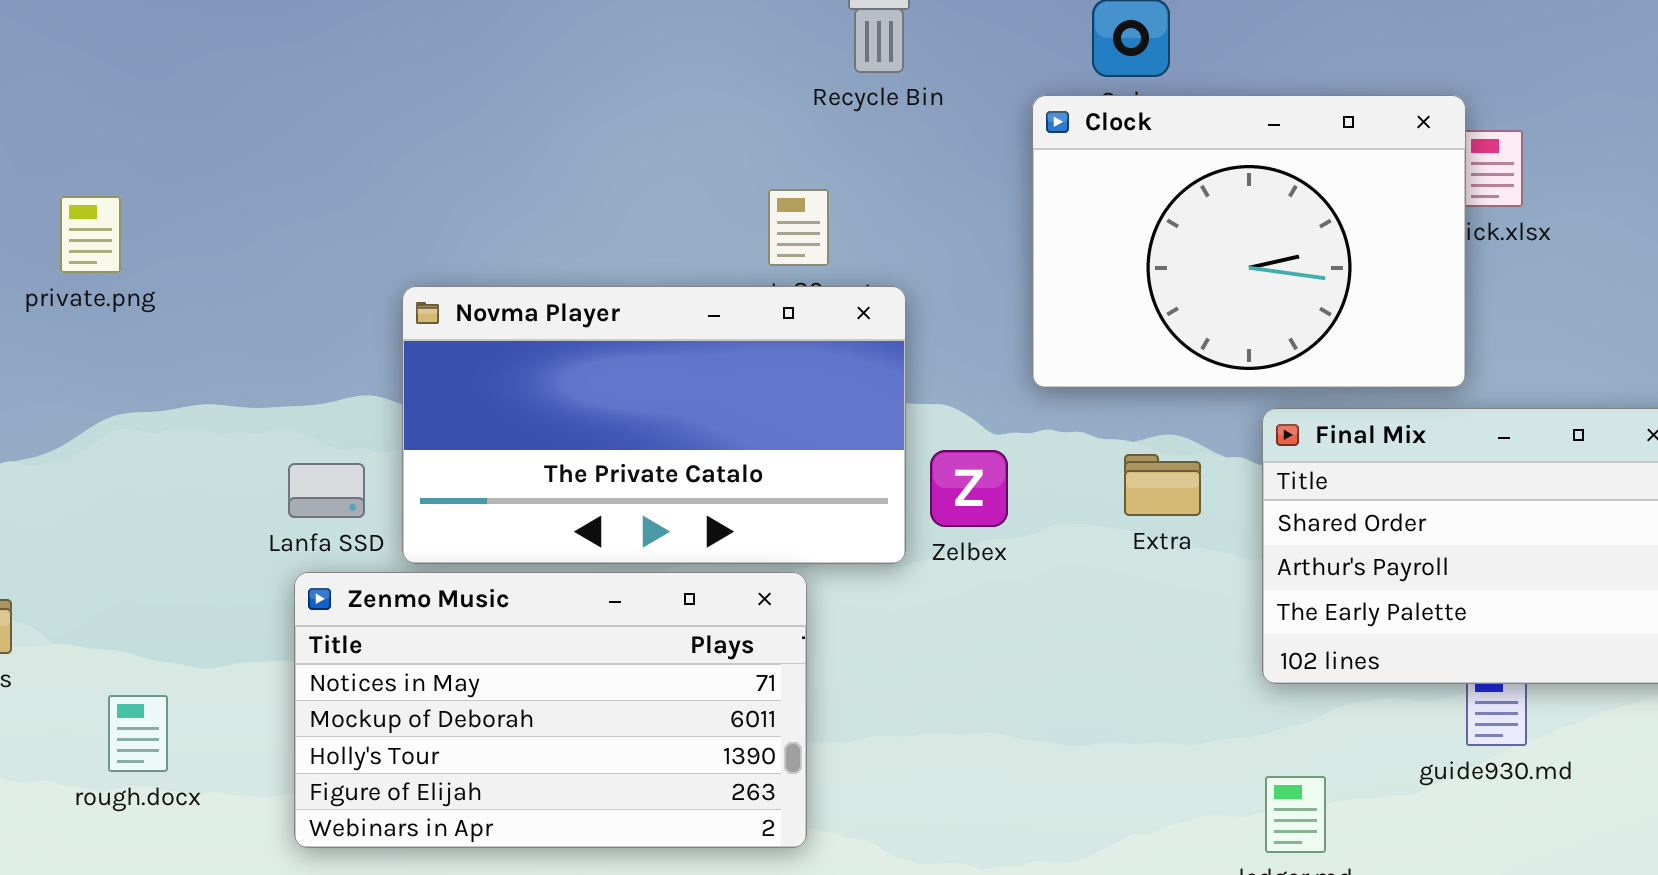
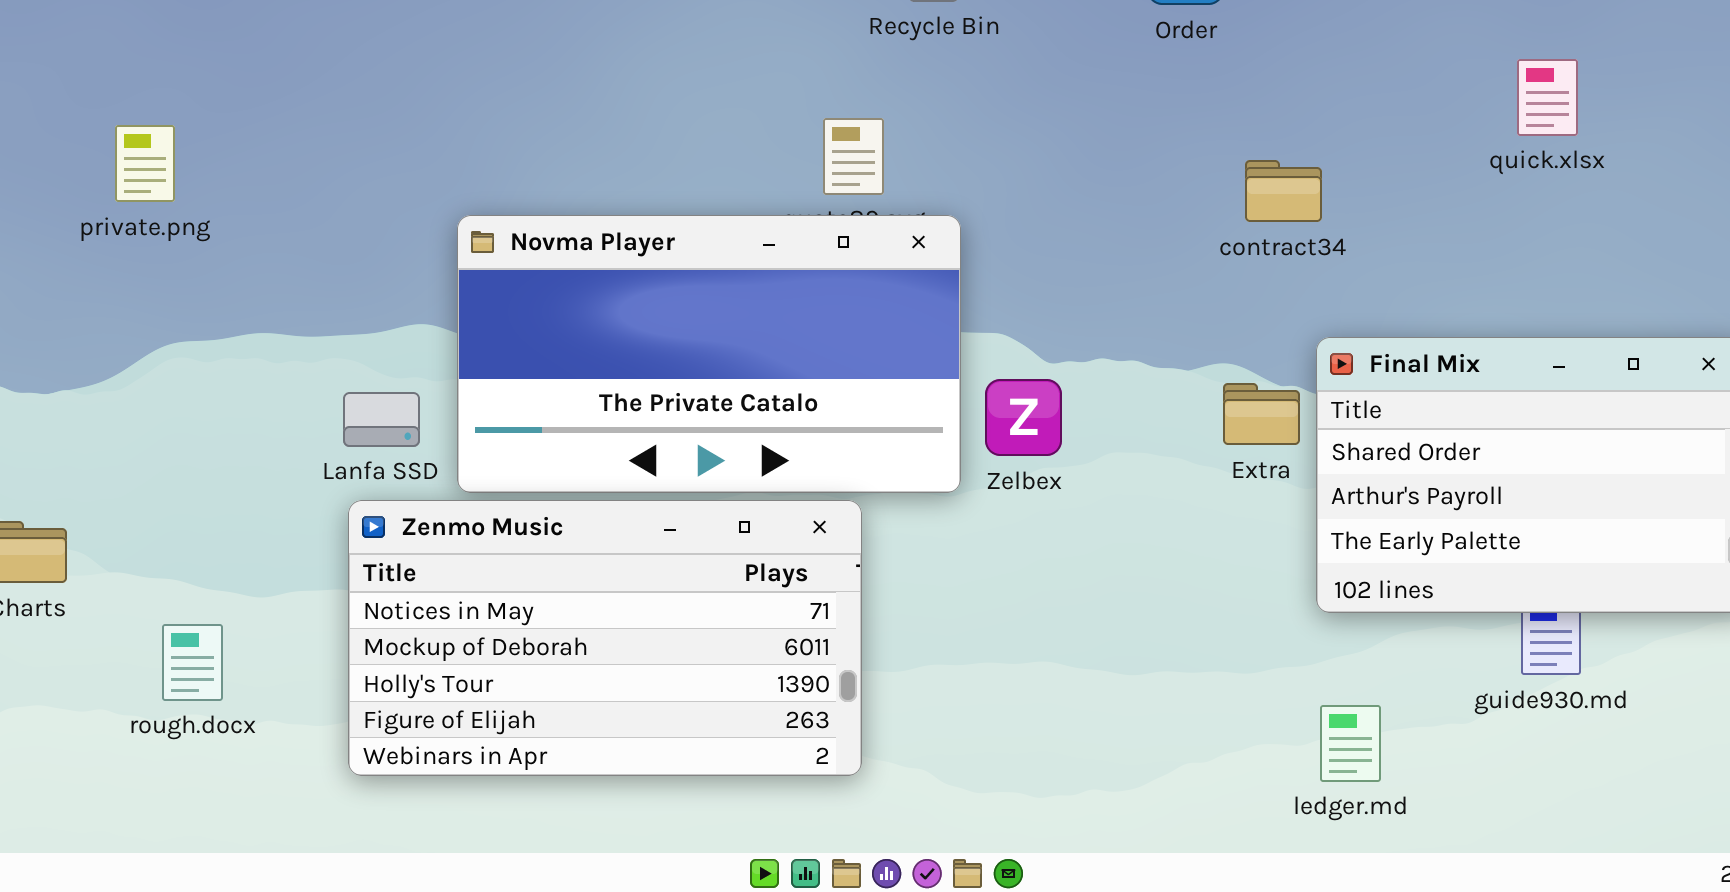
Clock: [1032,95,1466,388] -> none, closed
Extra: [1124,454,1201,516] -> [1223,383,1300,445], moved

